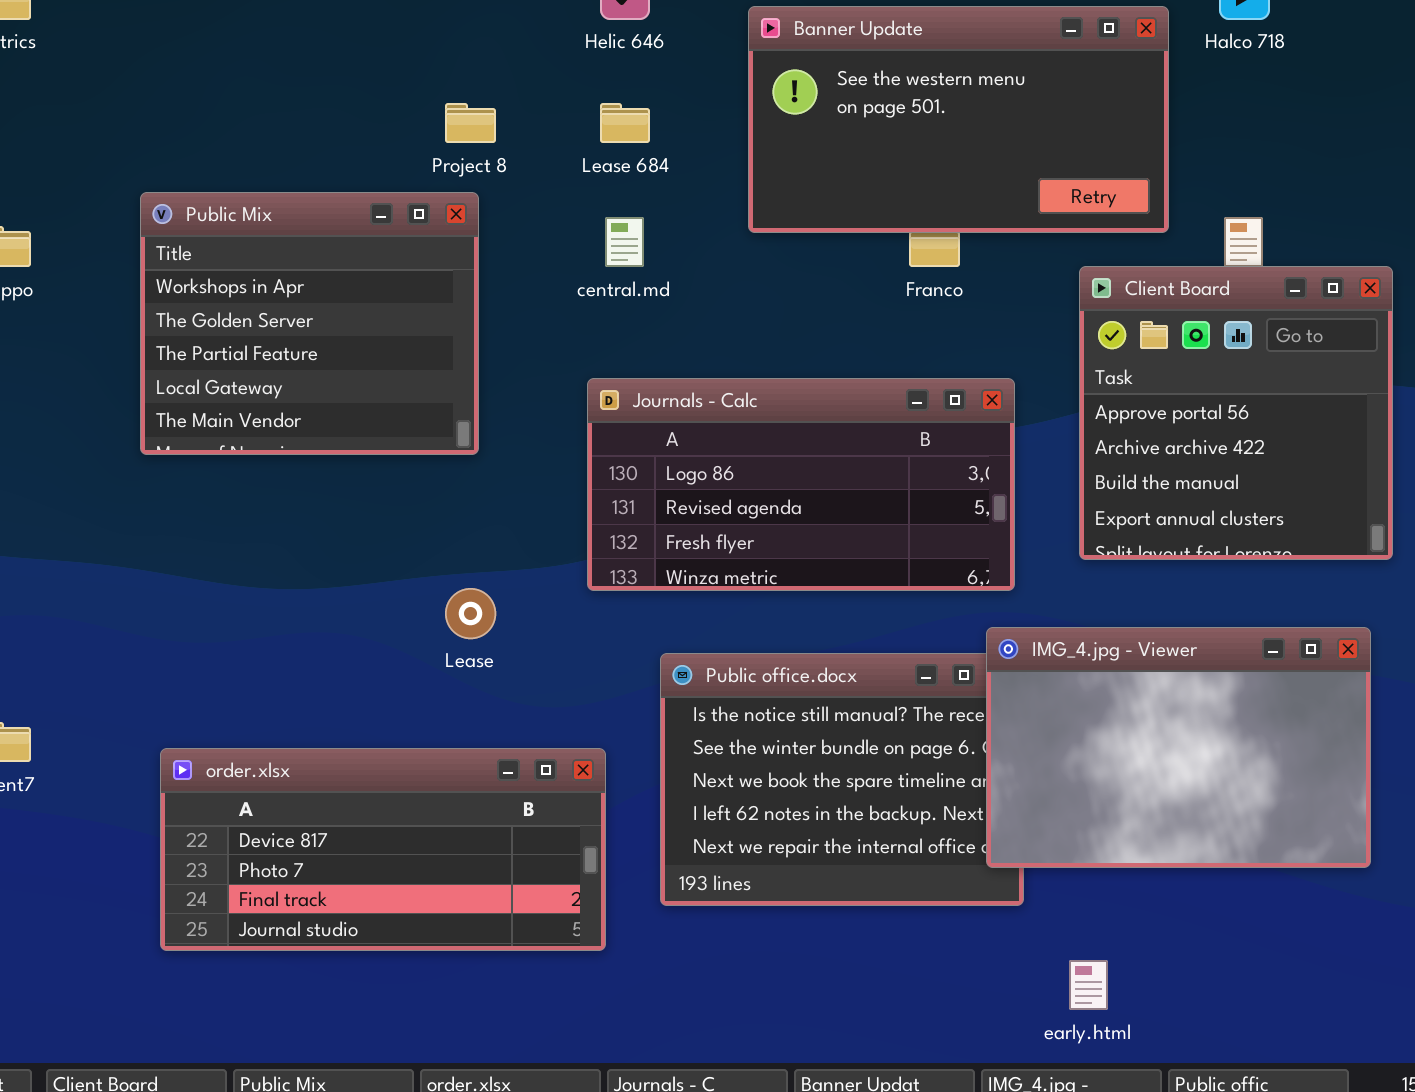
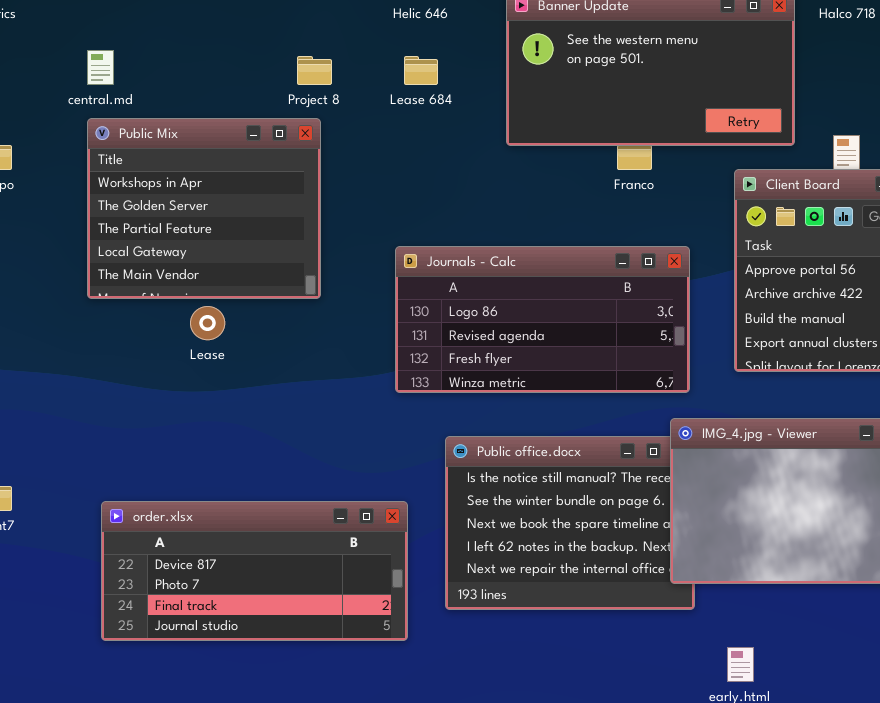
central.md: [605,217,644,267] -> [87,50,114,85], moved
Lease: [445,588,496,639] -> [190,306,225,340], moved

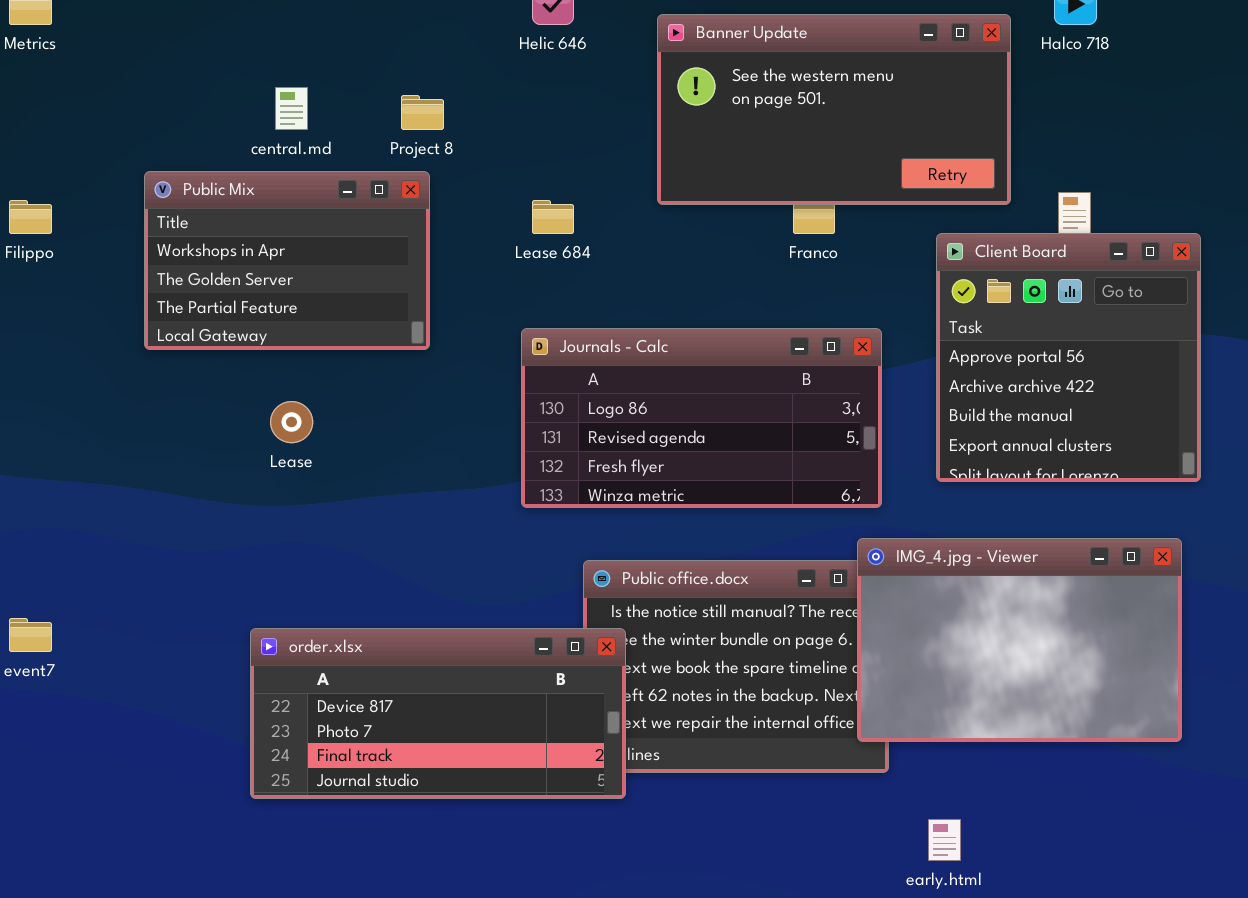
central.md: [87,50,114,85] -> [275,87,308,130], moved
Lease 684: [404,56,438,85] -> [532,200,574,234], moved
Public Mix: [87,118,321,299] -> [144,171,430,350], resized
order.xlsx: [101,501,408,641] -> [250,628,626,799], moved

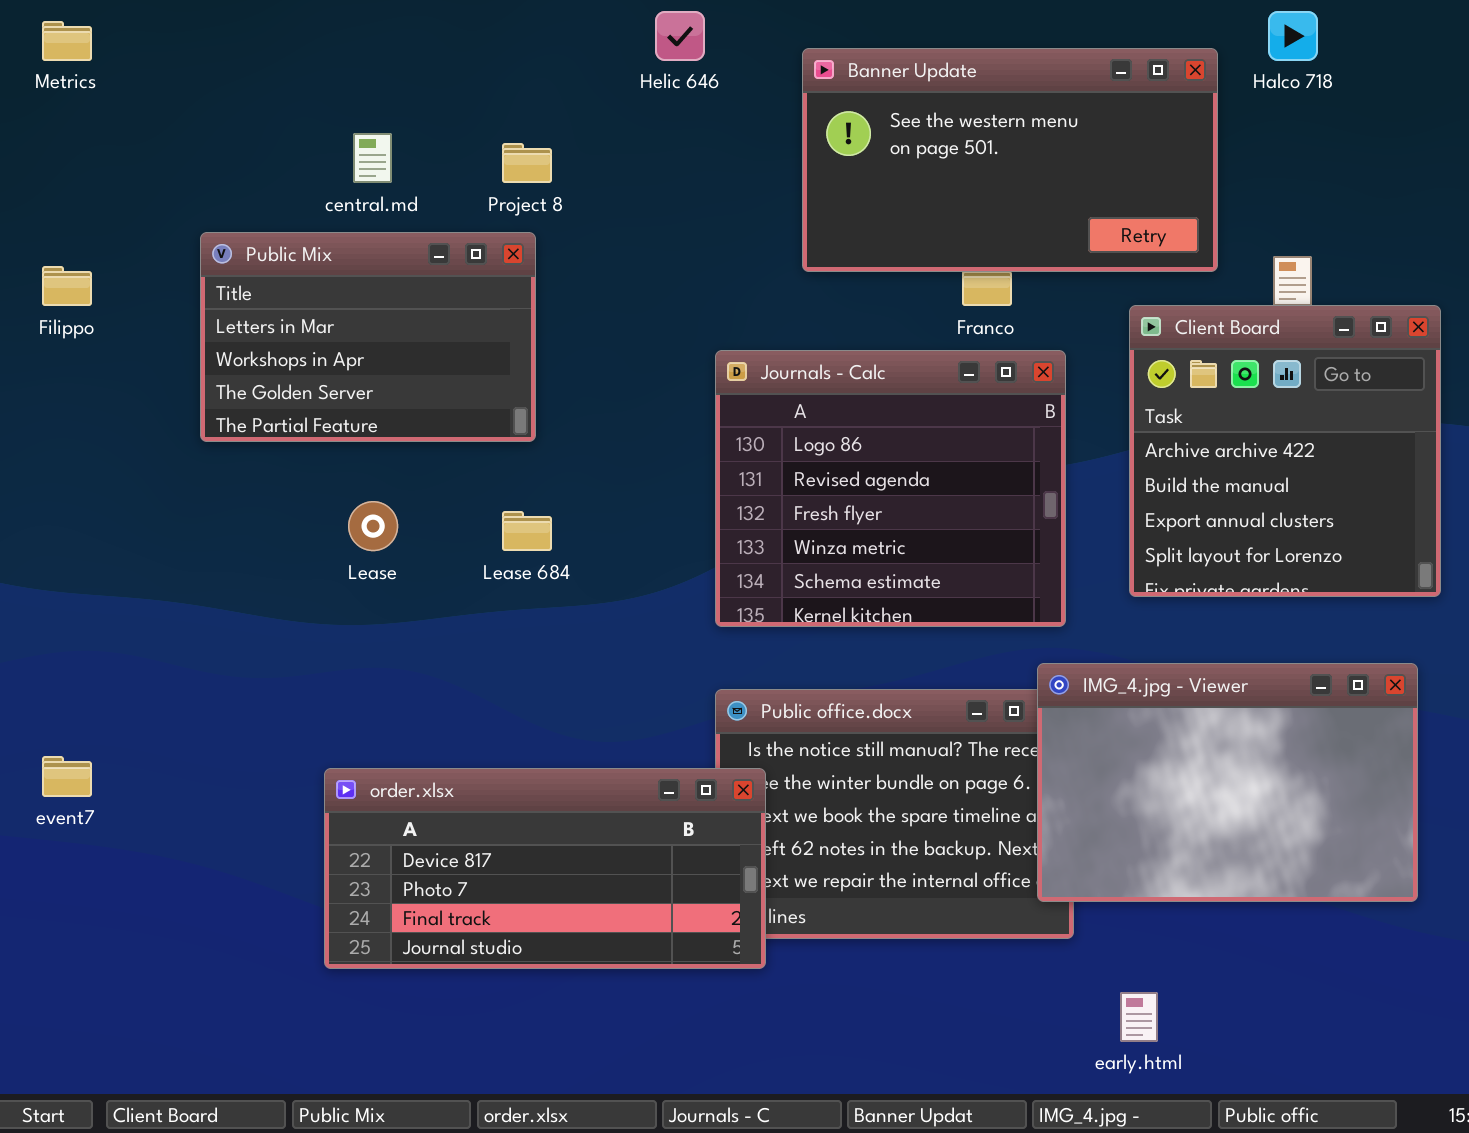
Public Mix: [144,171,430,350] -> [200,232,536,442], scrolled up 1 row
Lease 684: [532,200,574,234] -> [502,511,552,551], moved
Client Board: [936,233,1201,482] -> [1129,305,1441,597], scrolled down 1 row
Journals - Calc: [521,328,882,508] -> [715,350,1066,627], resized

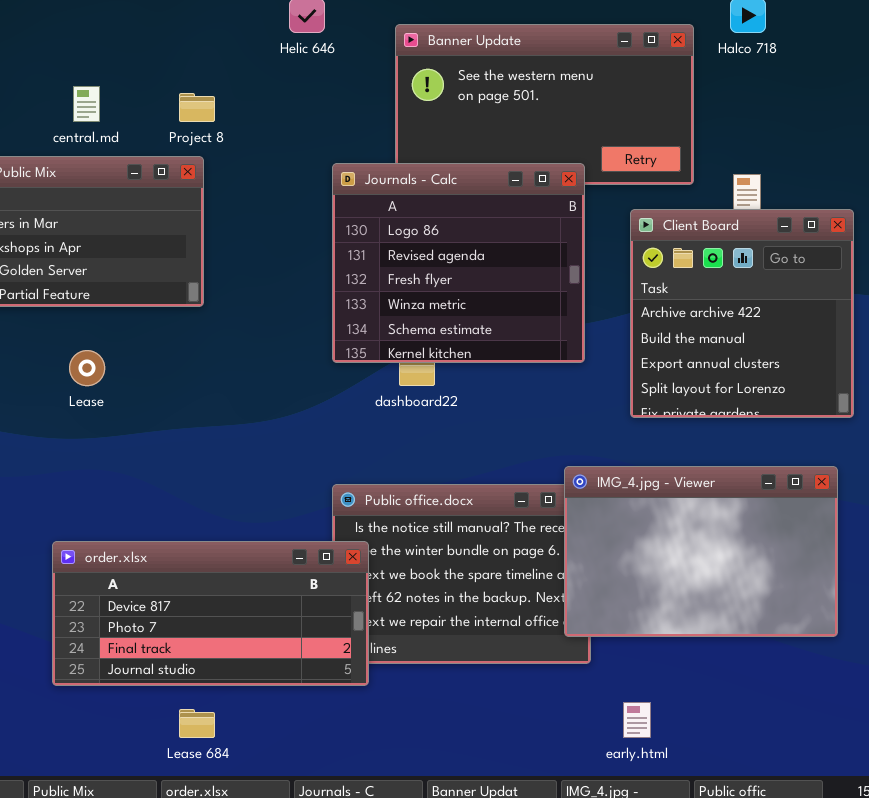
Journals - Calc: [715,350,1066,627] -> [332,163,585,363], moved
Lease 684: [502,511,552,551] -> [179,709,215,738], moved

